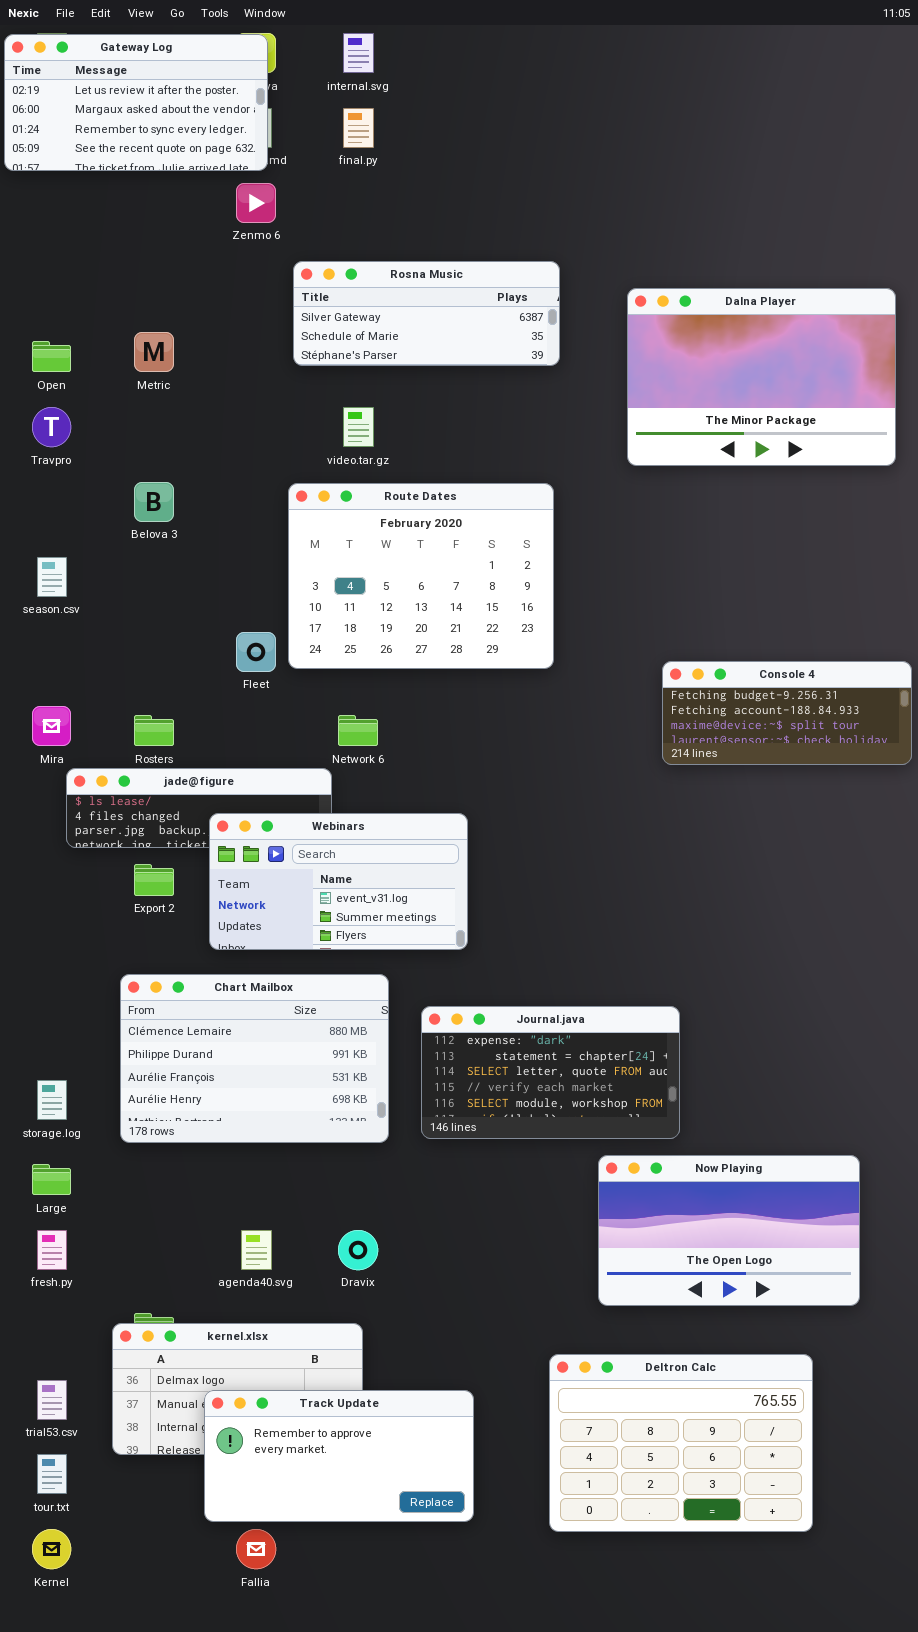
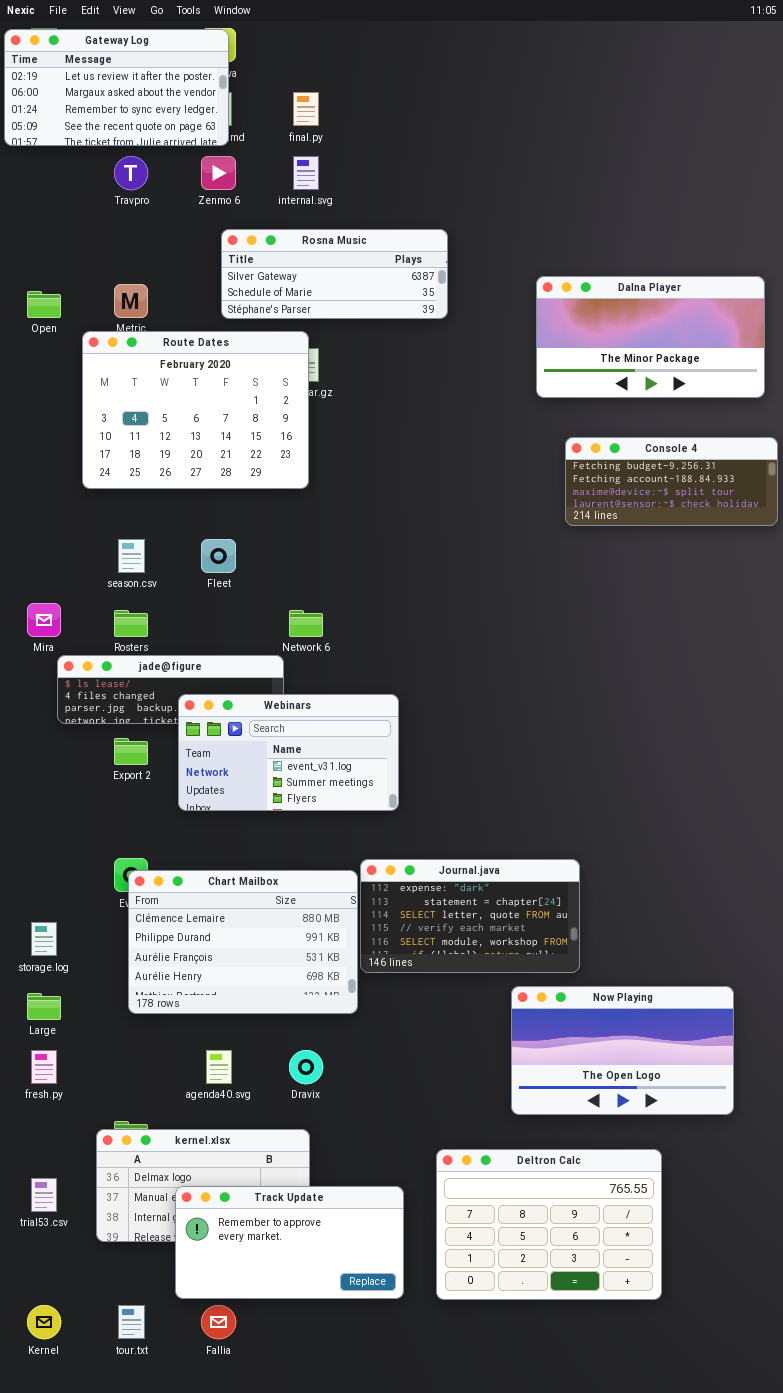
internal.svg: [343,33,374,73] -> [293,156,319,190], moved
Rosna Music: [293,261,560,366] -> [221,229,448,319], moved
Dalna Player: [627,288,896,466] -> [536,276,765,398], resized
Travpro: [32,407,71,447] -> [114,156,148,190], moved
Route Dates: [288,483,554,669] -> [82,331,309,489], moved
season.csv: [37,557,67,597] -> [118,539,145,573], moved
Console 4: [662,661,912,765] -> [565,437,778,526], moved
Chart Mailbox: [120,974,389,1143] -> [128,870,358,1014], moved
Deltron Calc: [549,1354,813,1532] -> [436,1149,662,1300], moved
tour.txt: [37,1454,67,1494] -> [118,1305,145,1339], moved

